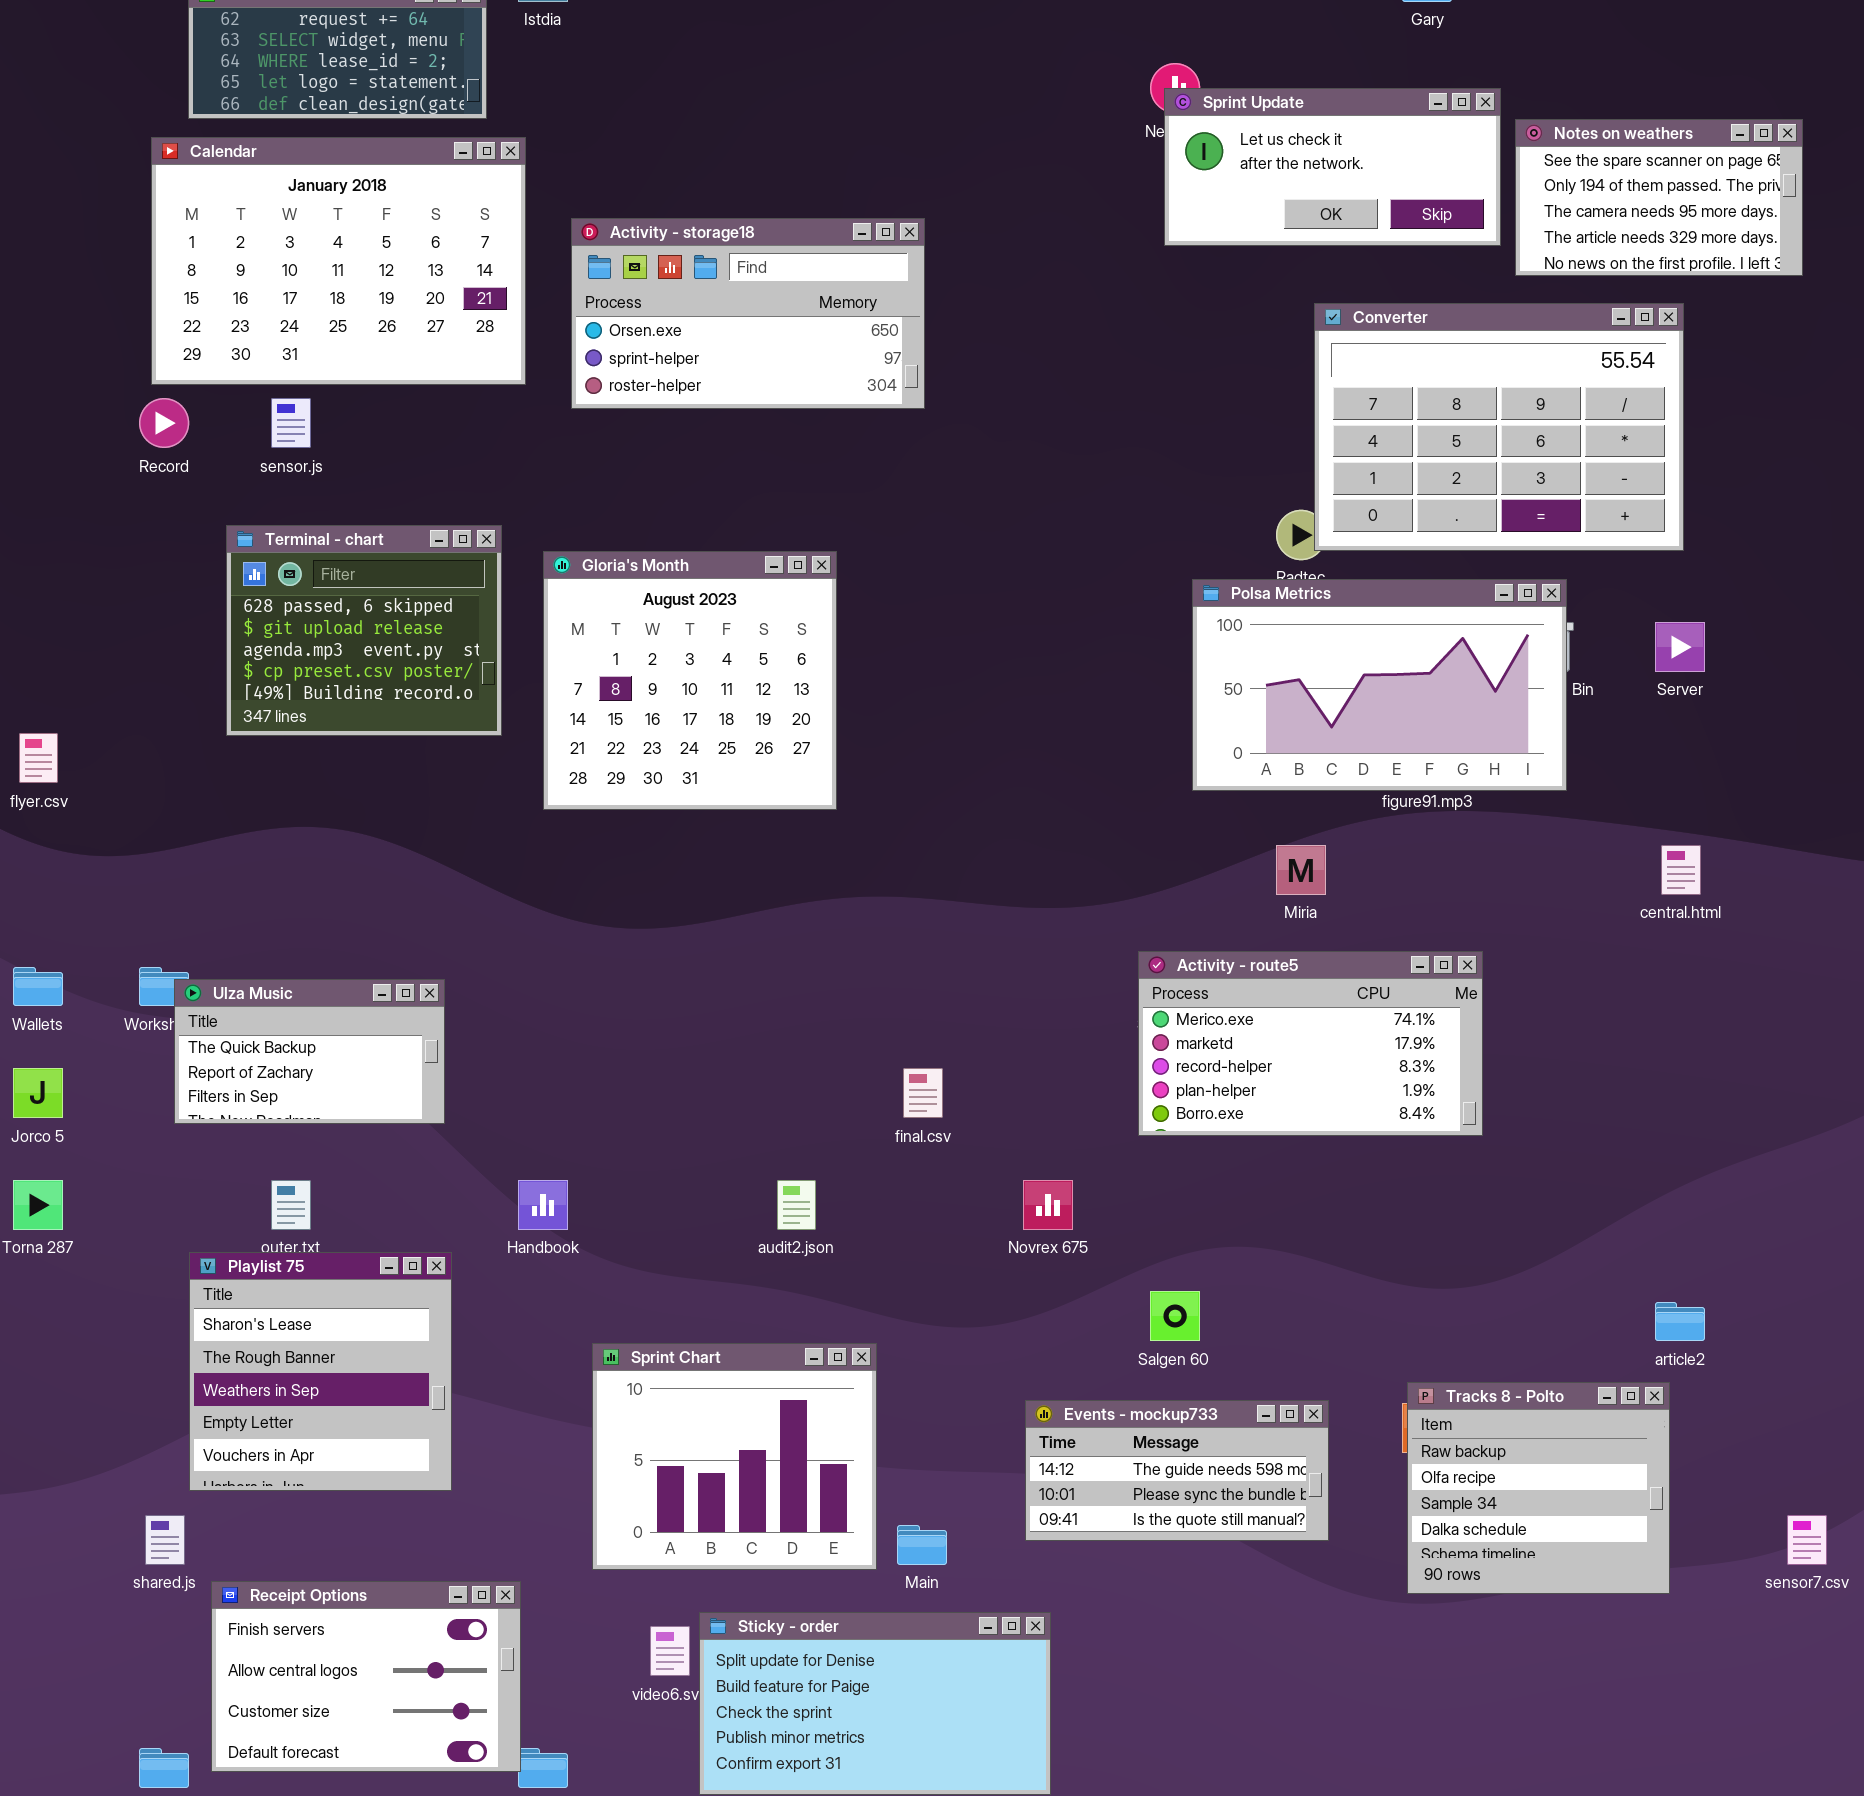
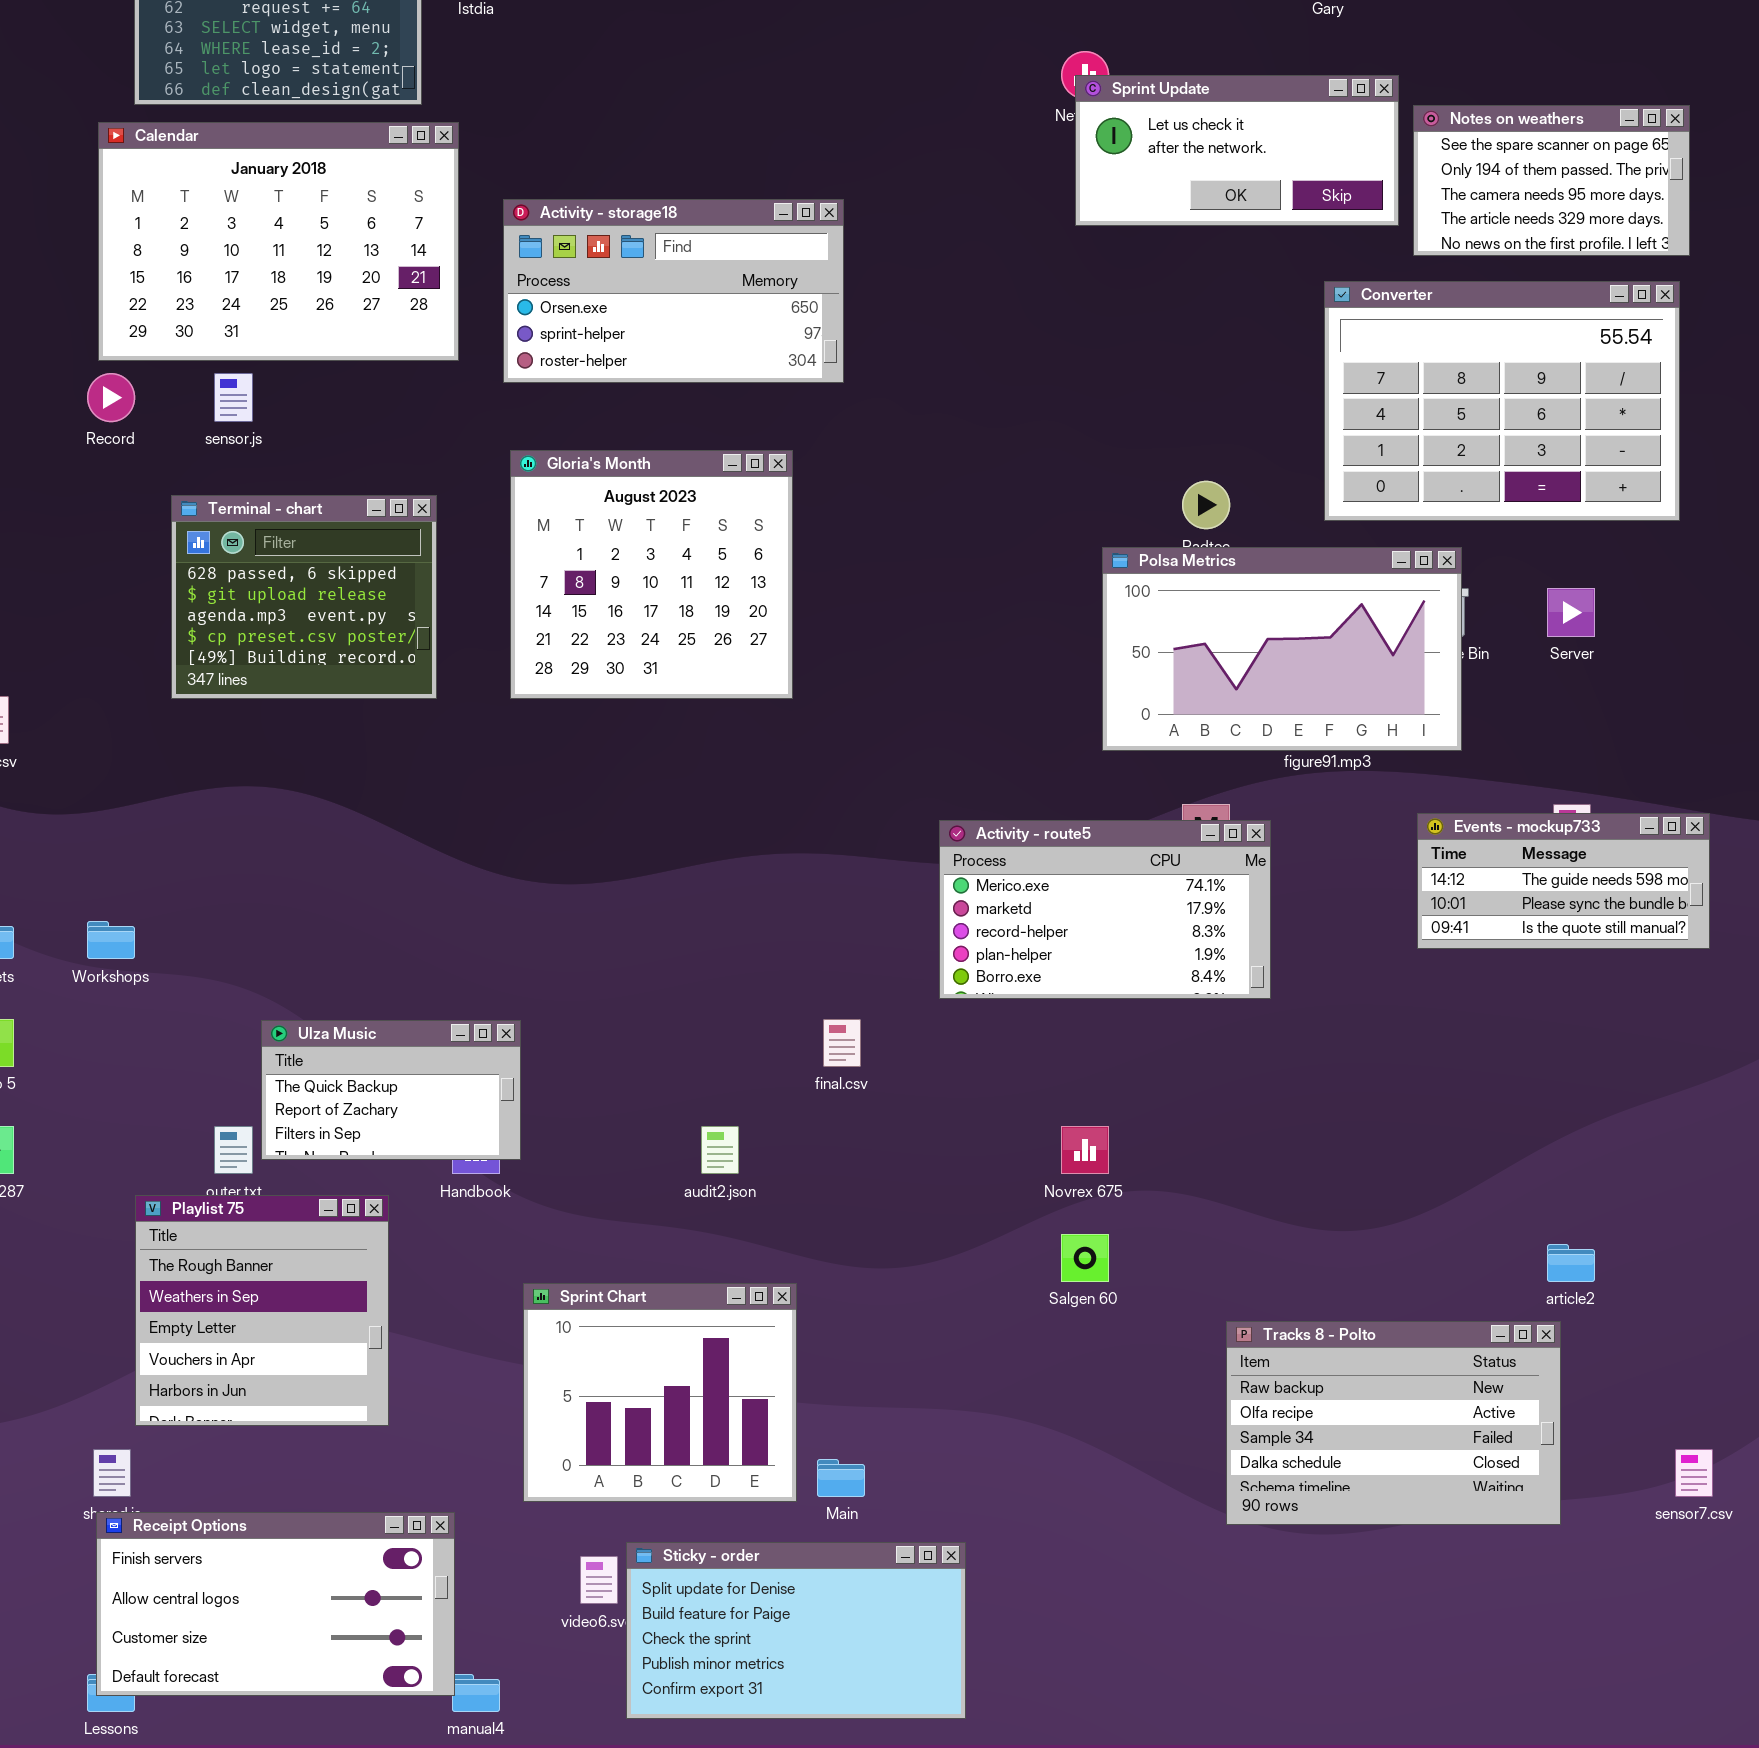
Converter: [1314,303,1684,551] -> [1324,281,1680,521], moved
Gloria's Month: [543,551,837,810] -> [510,450,793,699], moved
Activity - route5: [1138,951,1483,1136] -> [939,820,1271,999], moved
Ulza Music: [174,979,445,1124] -> [261,1020,521,1160], moved
Novrex 675: [1023,1180,1073,1230] -> [1061,1126,1109,1174], moved
Playlist 75: [189,1252,452,1491] -> [135,1195,389,1426], scrolled down 1 row
Tracks 8 - Polto: [1407,1382,1670,1594] -> [1226,1321,1561,1525], resized
Events - mockup733: [1025,1400,1329,1541] -> [1417,813,1710,949], moved
Receipt Options: [211,1581,521,1772] -> [96,1512,455,1696], resized

